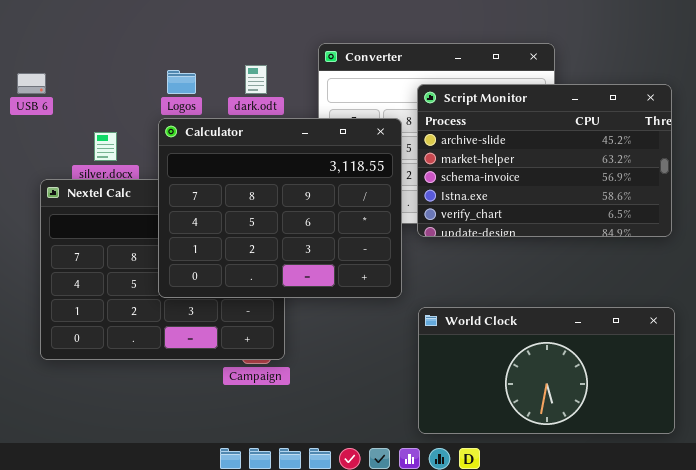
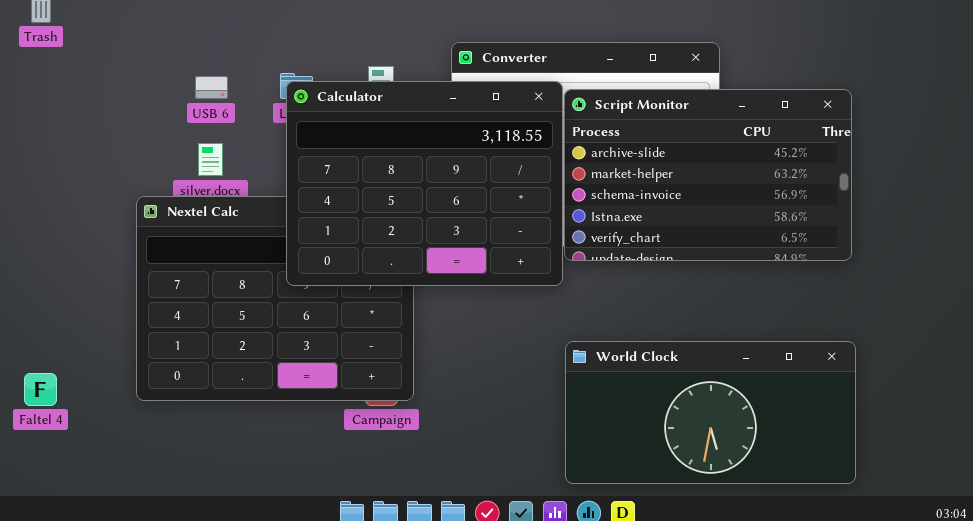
USB 6: [17,73,46,94] -> [195,76,228,99], moved
Calculator: [158,118,402,298] -> [286,81,563,286], moved

